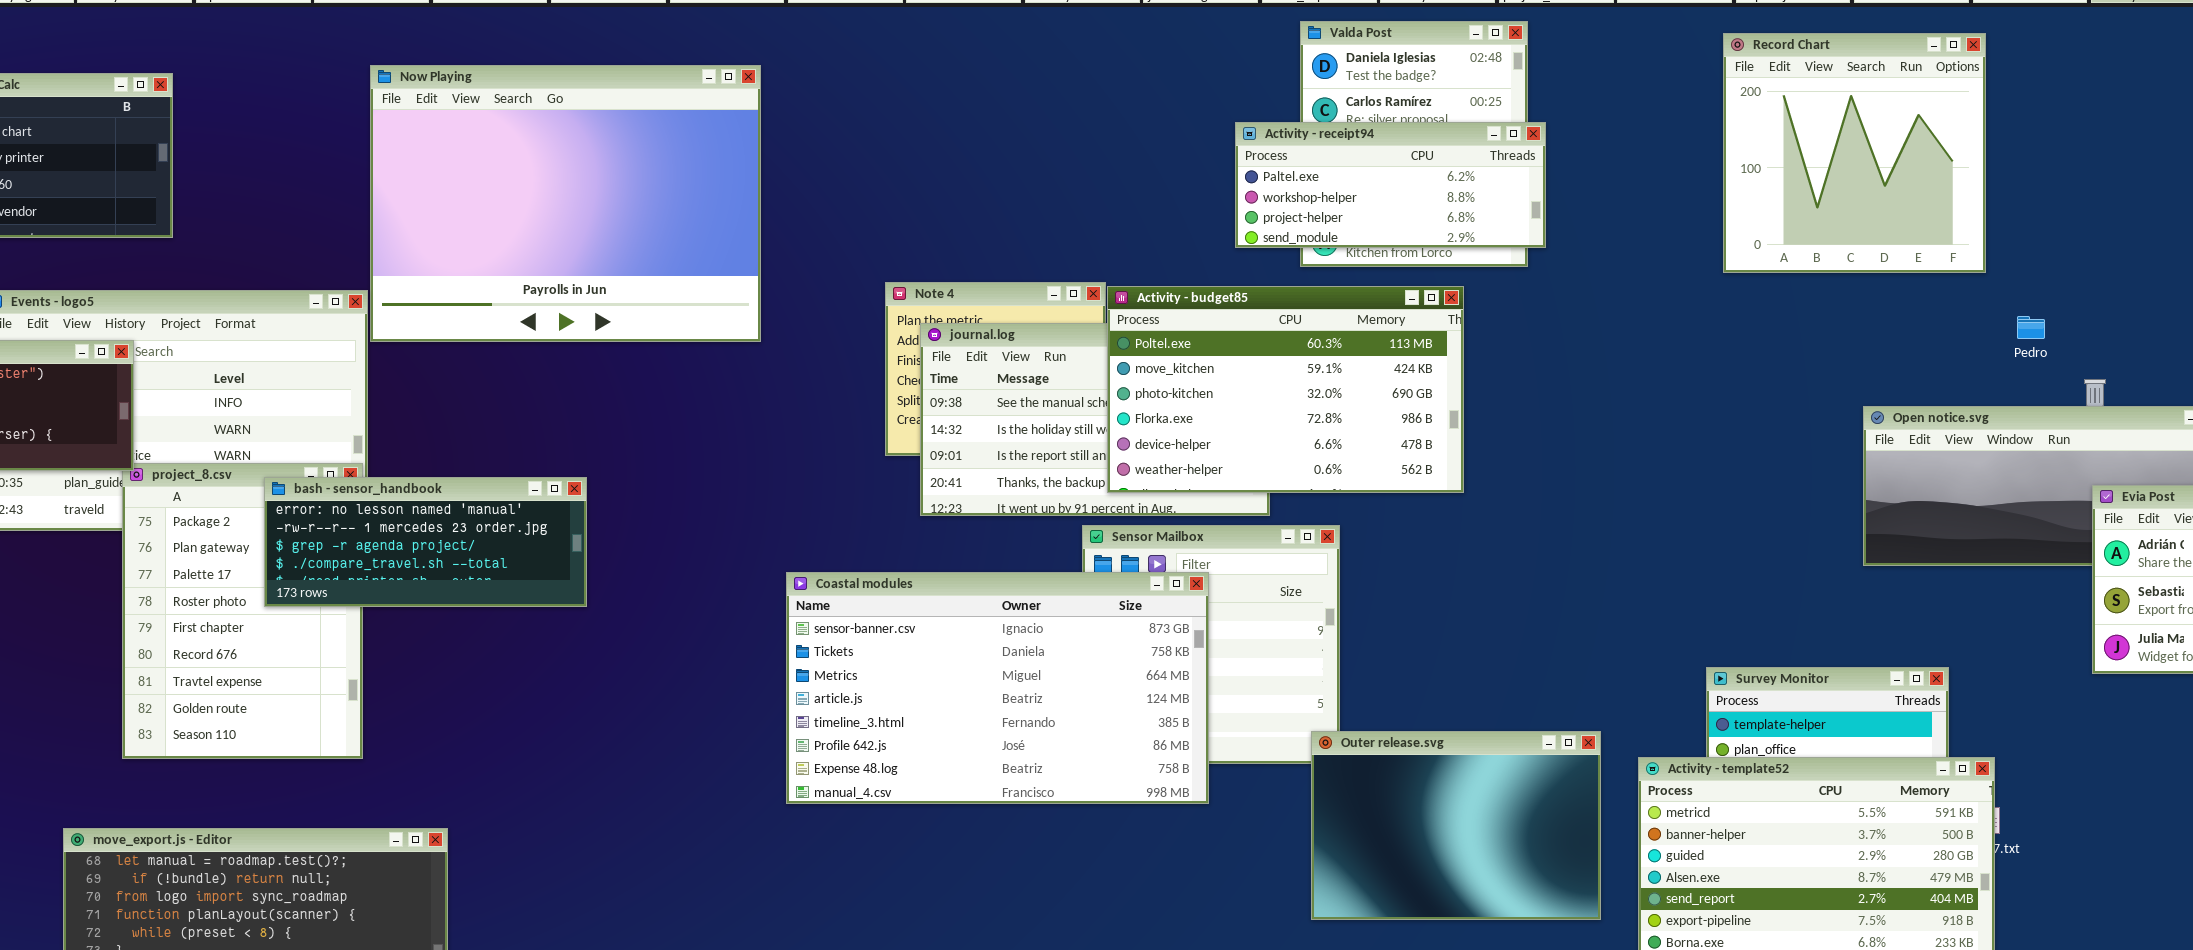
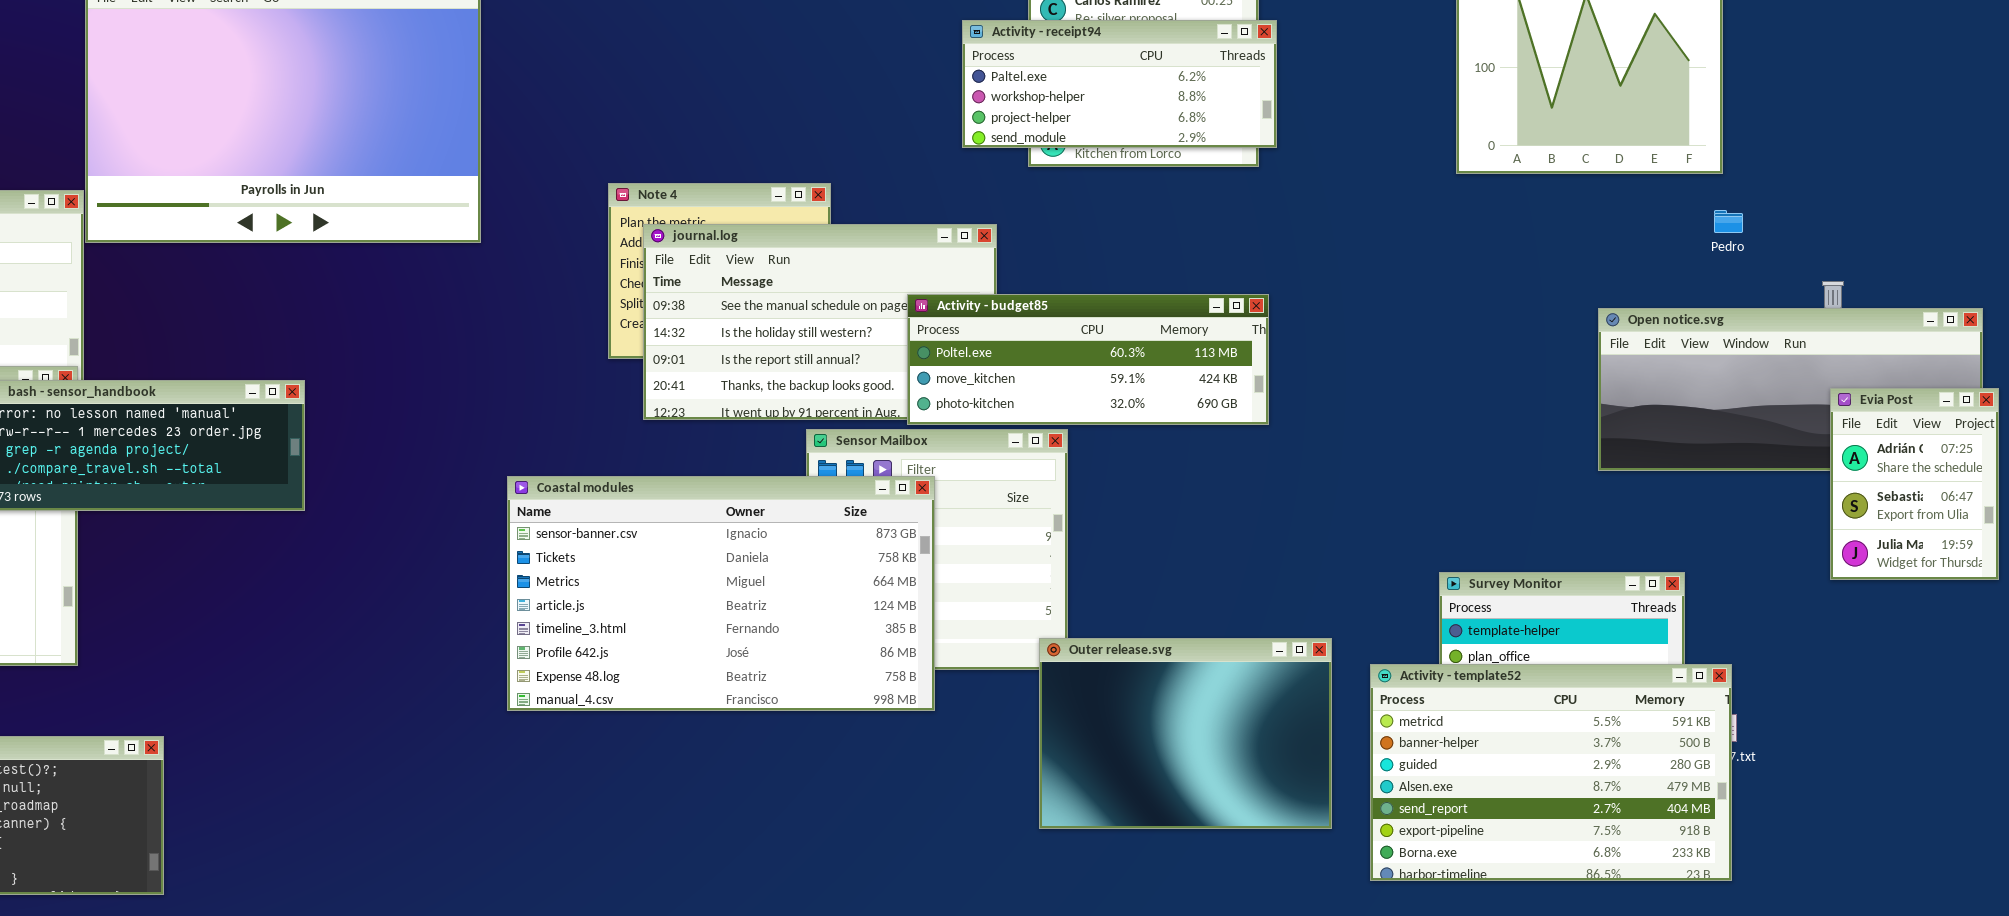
Activity - budget85: [1107,286,1464,493] -> [907,294,1269,425], moved, resized
Pedro: [2017,316,2045,339] -> [1714,210,1743,233], moved

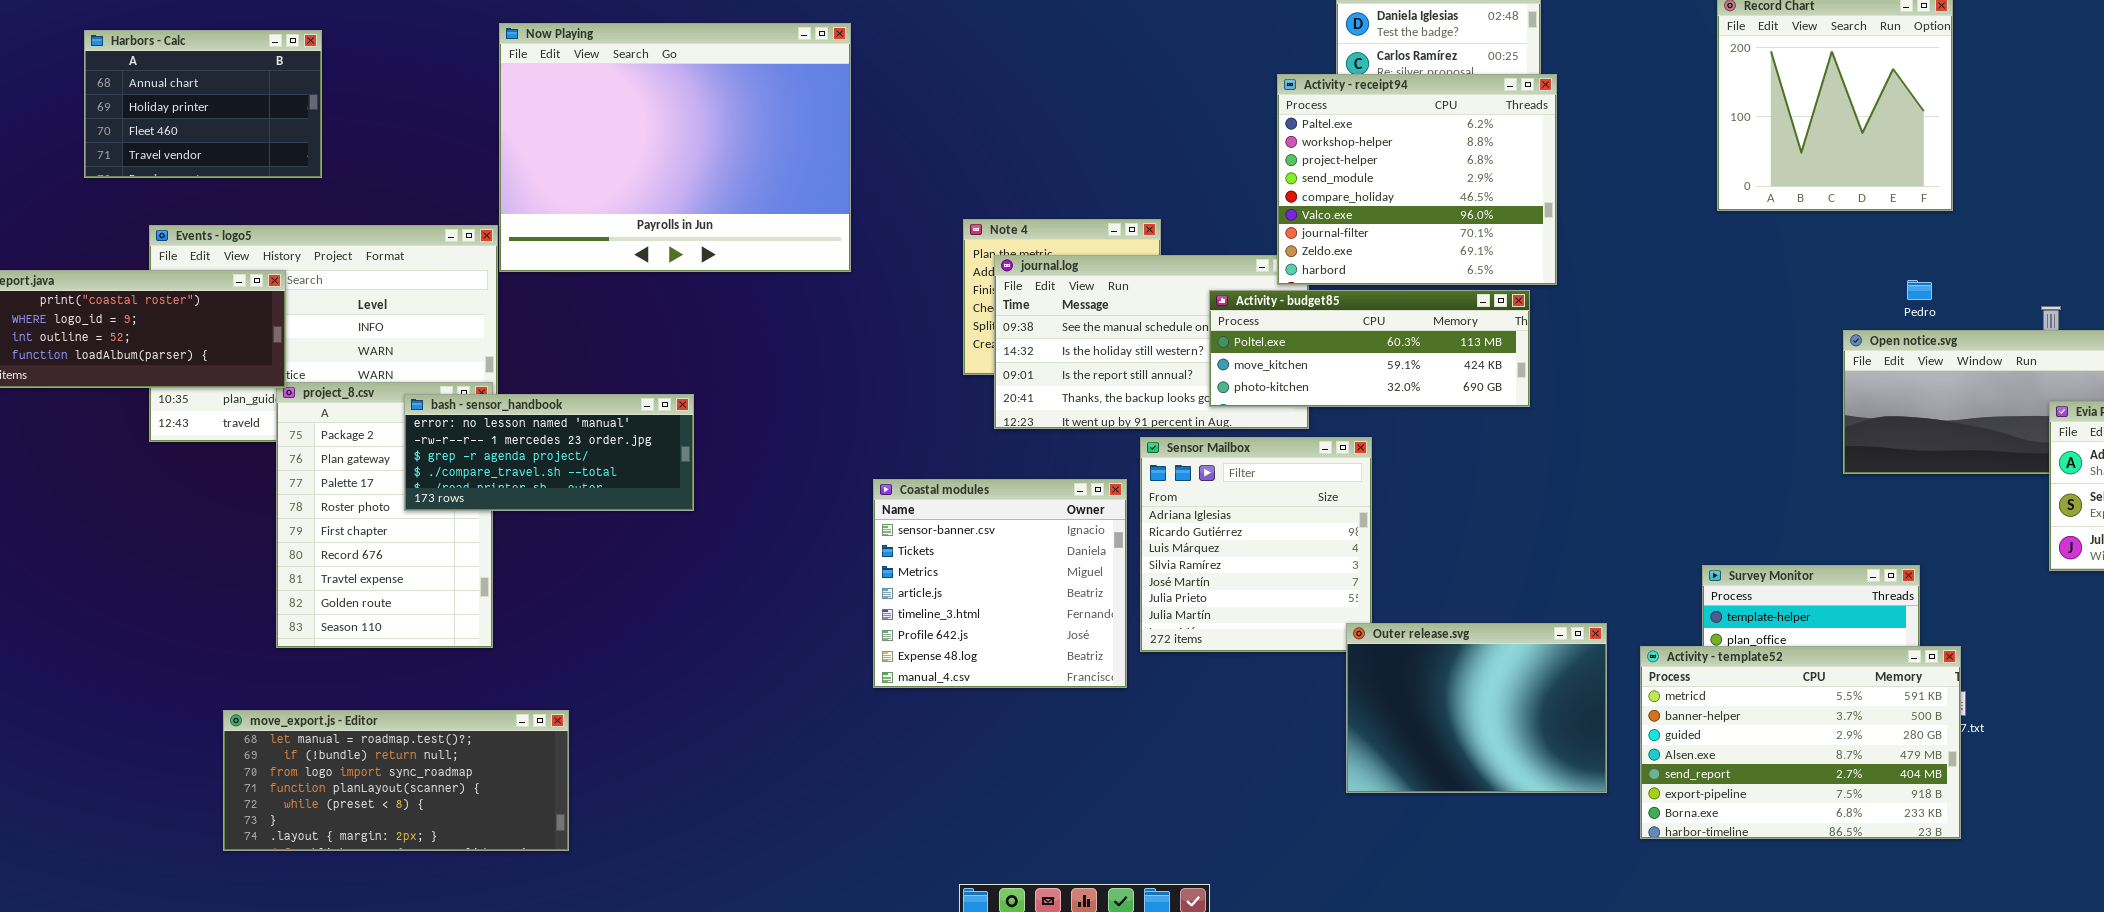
Activity - receipt94: [962,20,1277,148] -> [1277,74,1557,285], resized
Pedro: [1714,210,1743,233] -> [1907,280,1932,300], moved
Activity - budget85: [907,294,1269,425] -> [1209,290,1530,407], moved
Coastal modules: [507,476,935,711] -> [873,479,1127,688], resized

